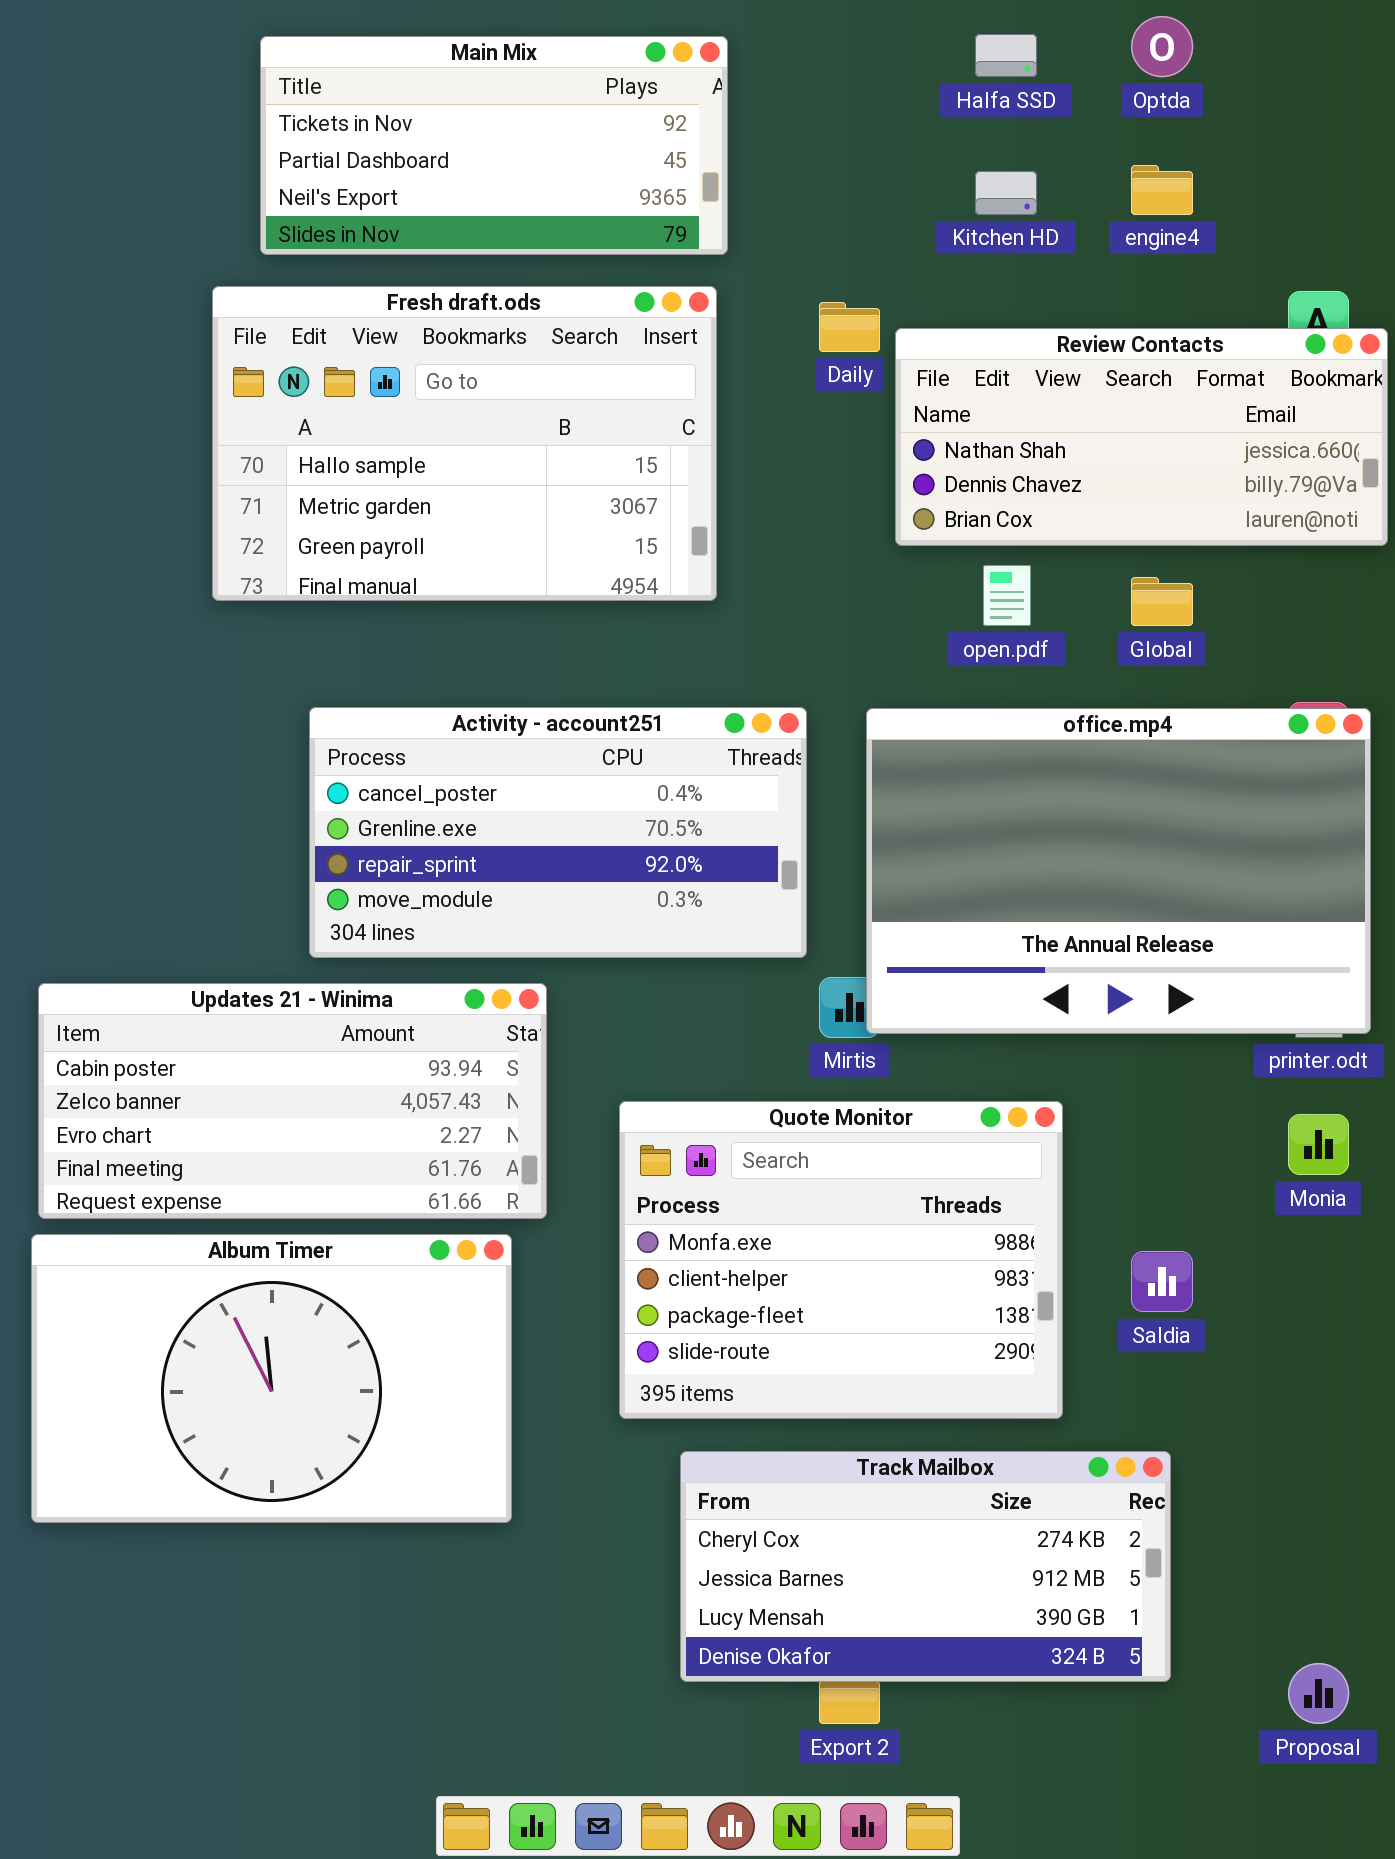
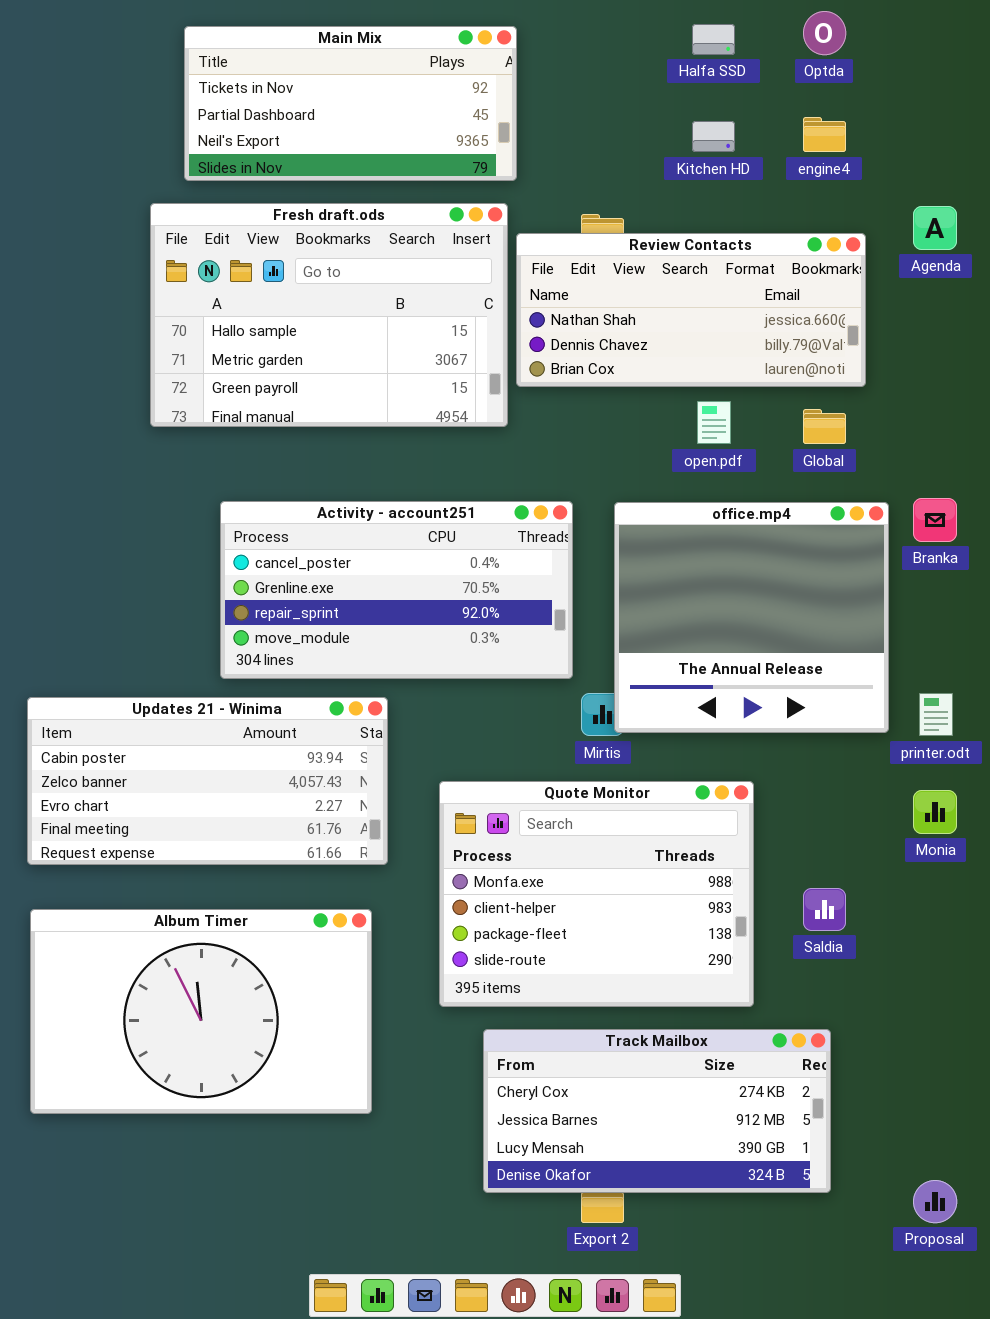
Review Contacts: [895,328,1388,546] -> [516,233,866,387], moved
office.mp4: [866,708,1371,1034] -> [614,502,889,733], resized
Album Timer: [31,1234,512,1523] -> [30,909,372,1114], moved

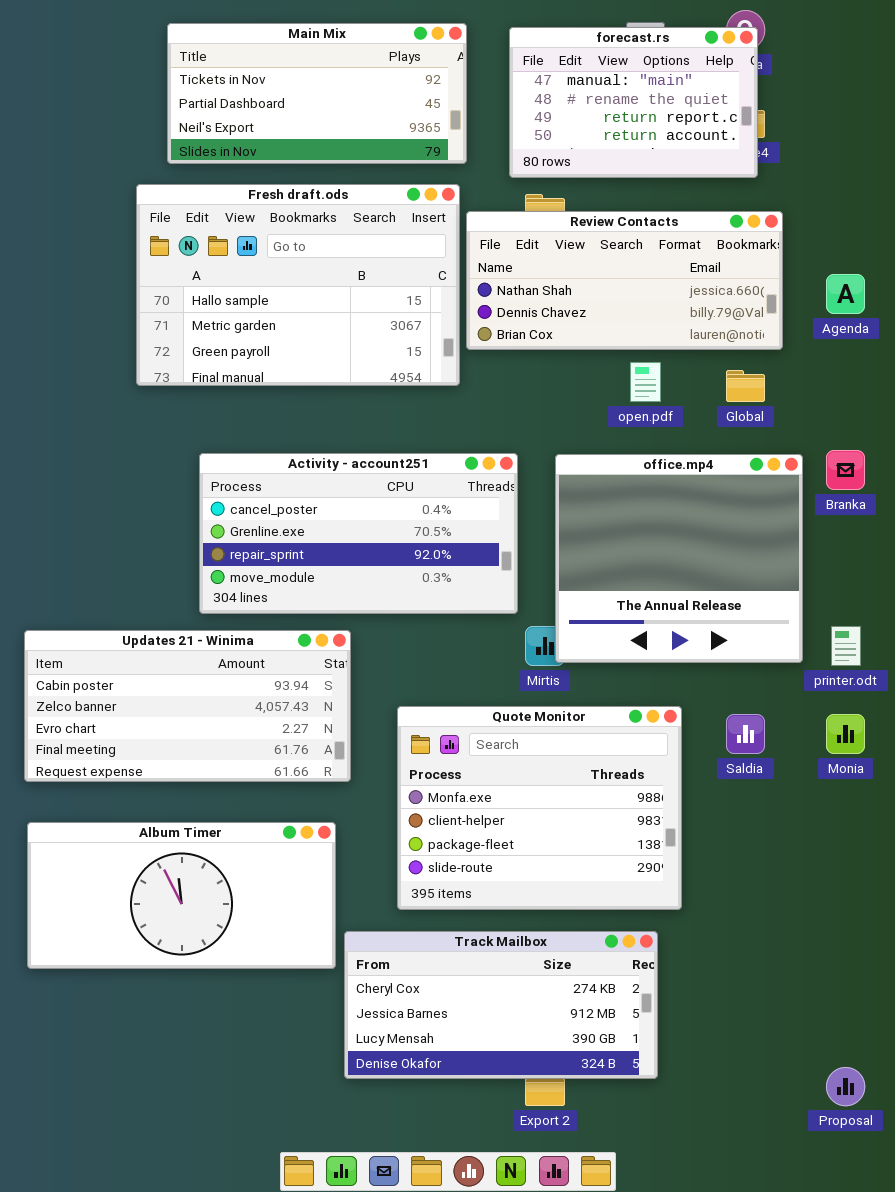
forecast.rs: none -> [509,27,758,178], opened
Agenda: [913,206,957,250] -> [826,274,865,314], moved
Saldia: [803,888,846,931] -> [726,714,765,754], moved
Album Timer: [30,909,372,1114] -> [27,822,336,969], resized
Track Mailbox: [483,1029,831,1193] -> [344,931,658,1079], moved

